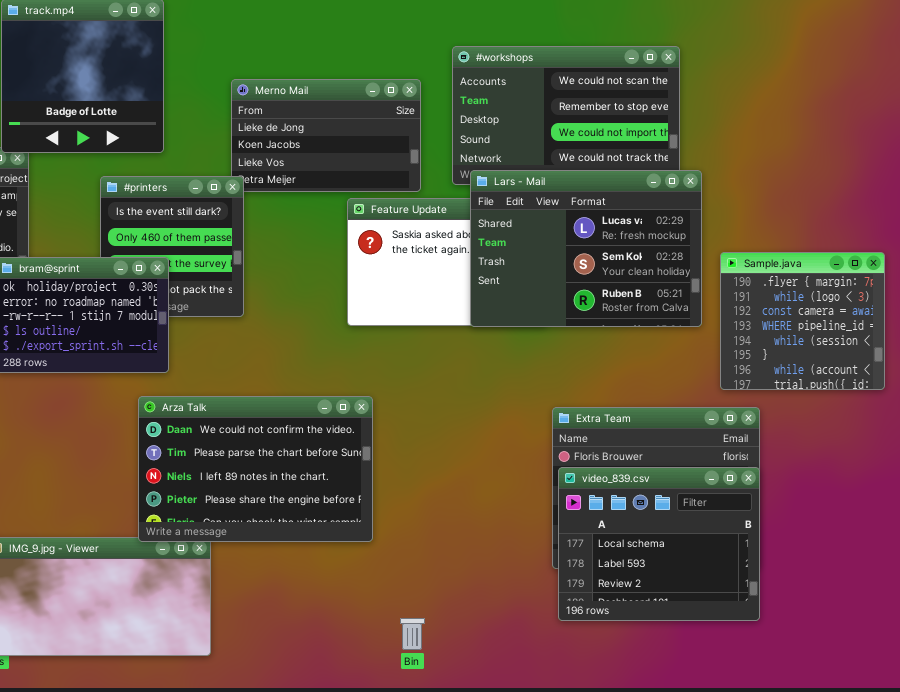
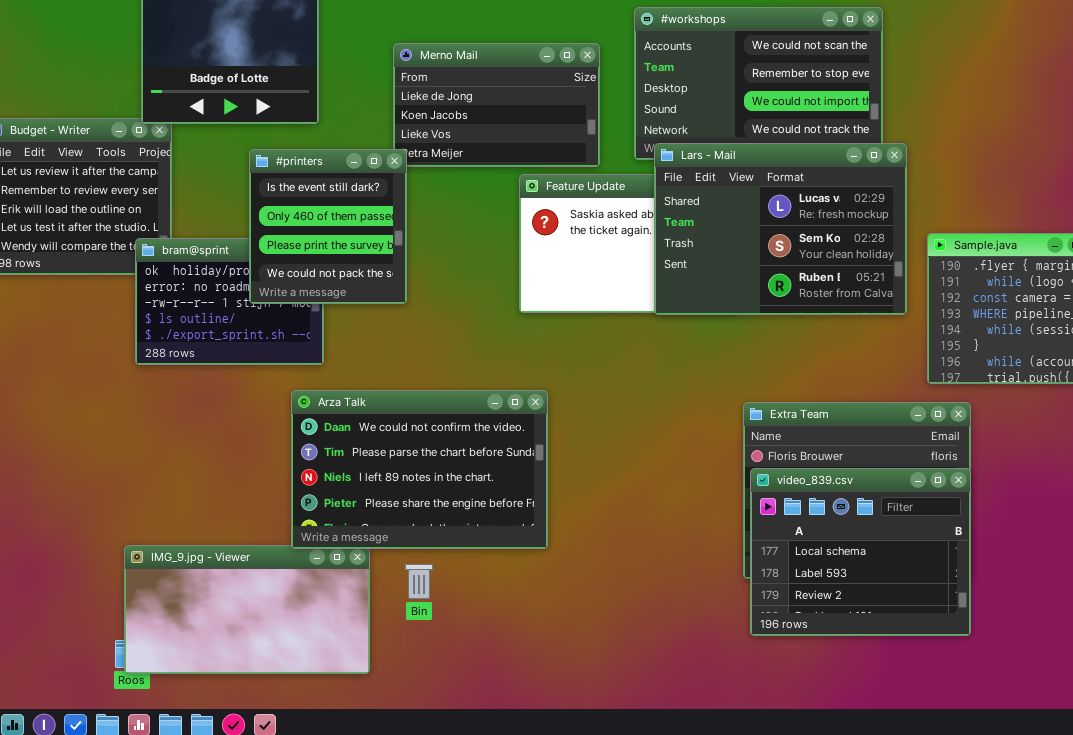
#printers: [100,176,244,317] -> [249,149,407,304], raised
Bin: [400,618,425,650] -> [405,564,433,599], moved

